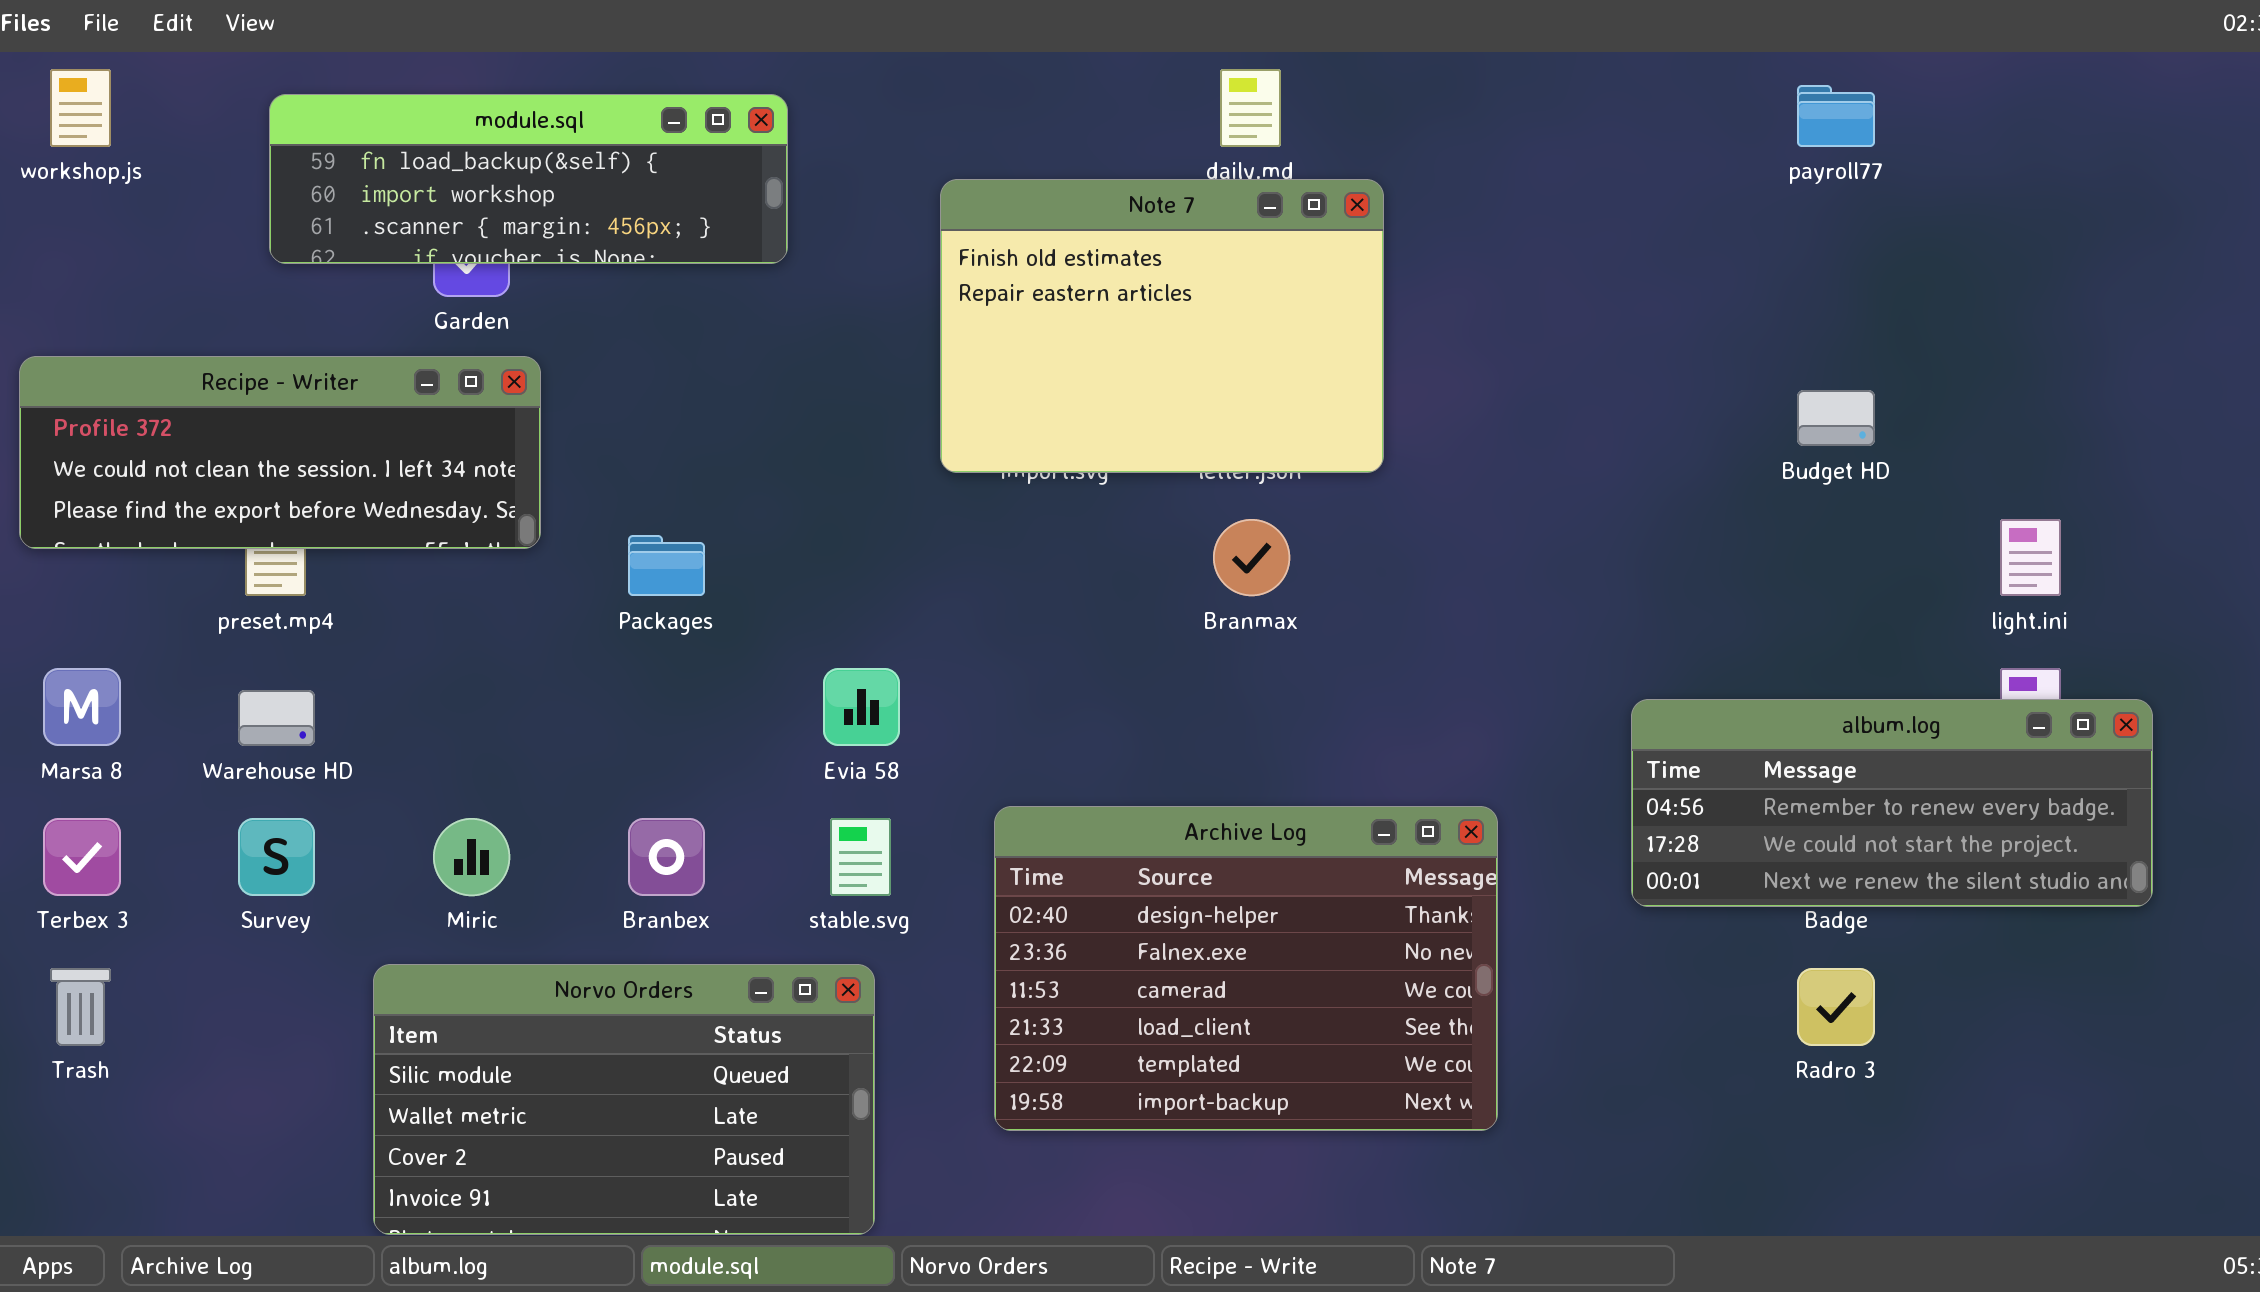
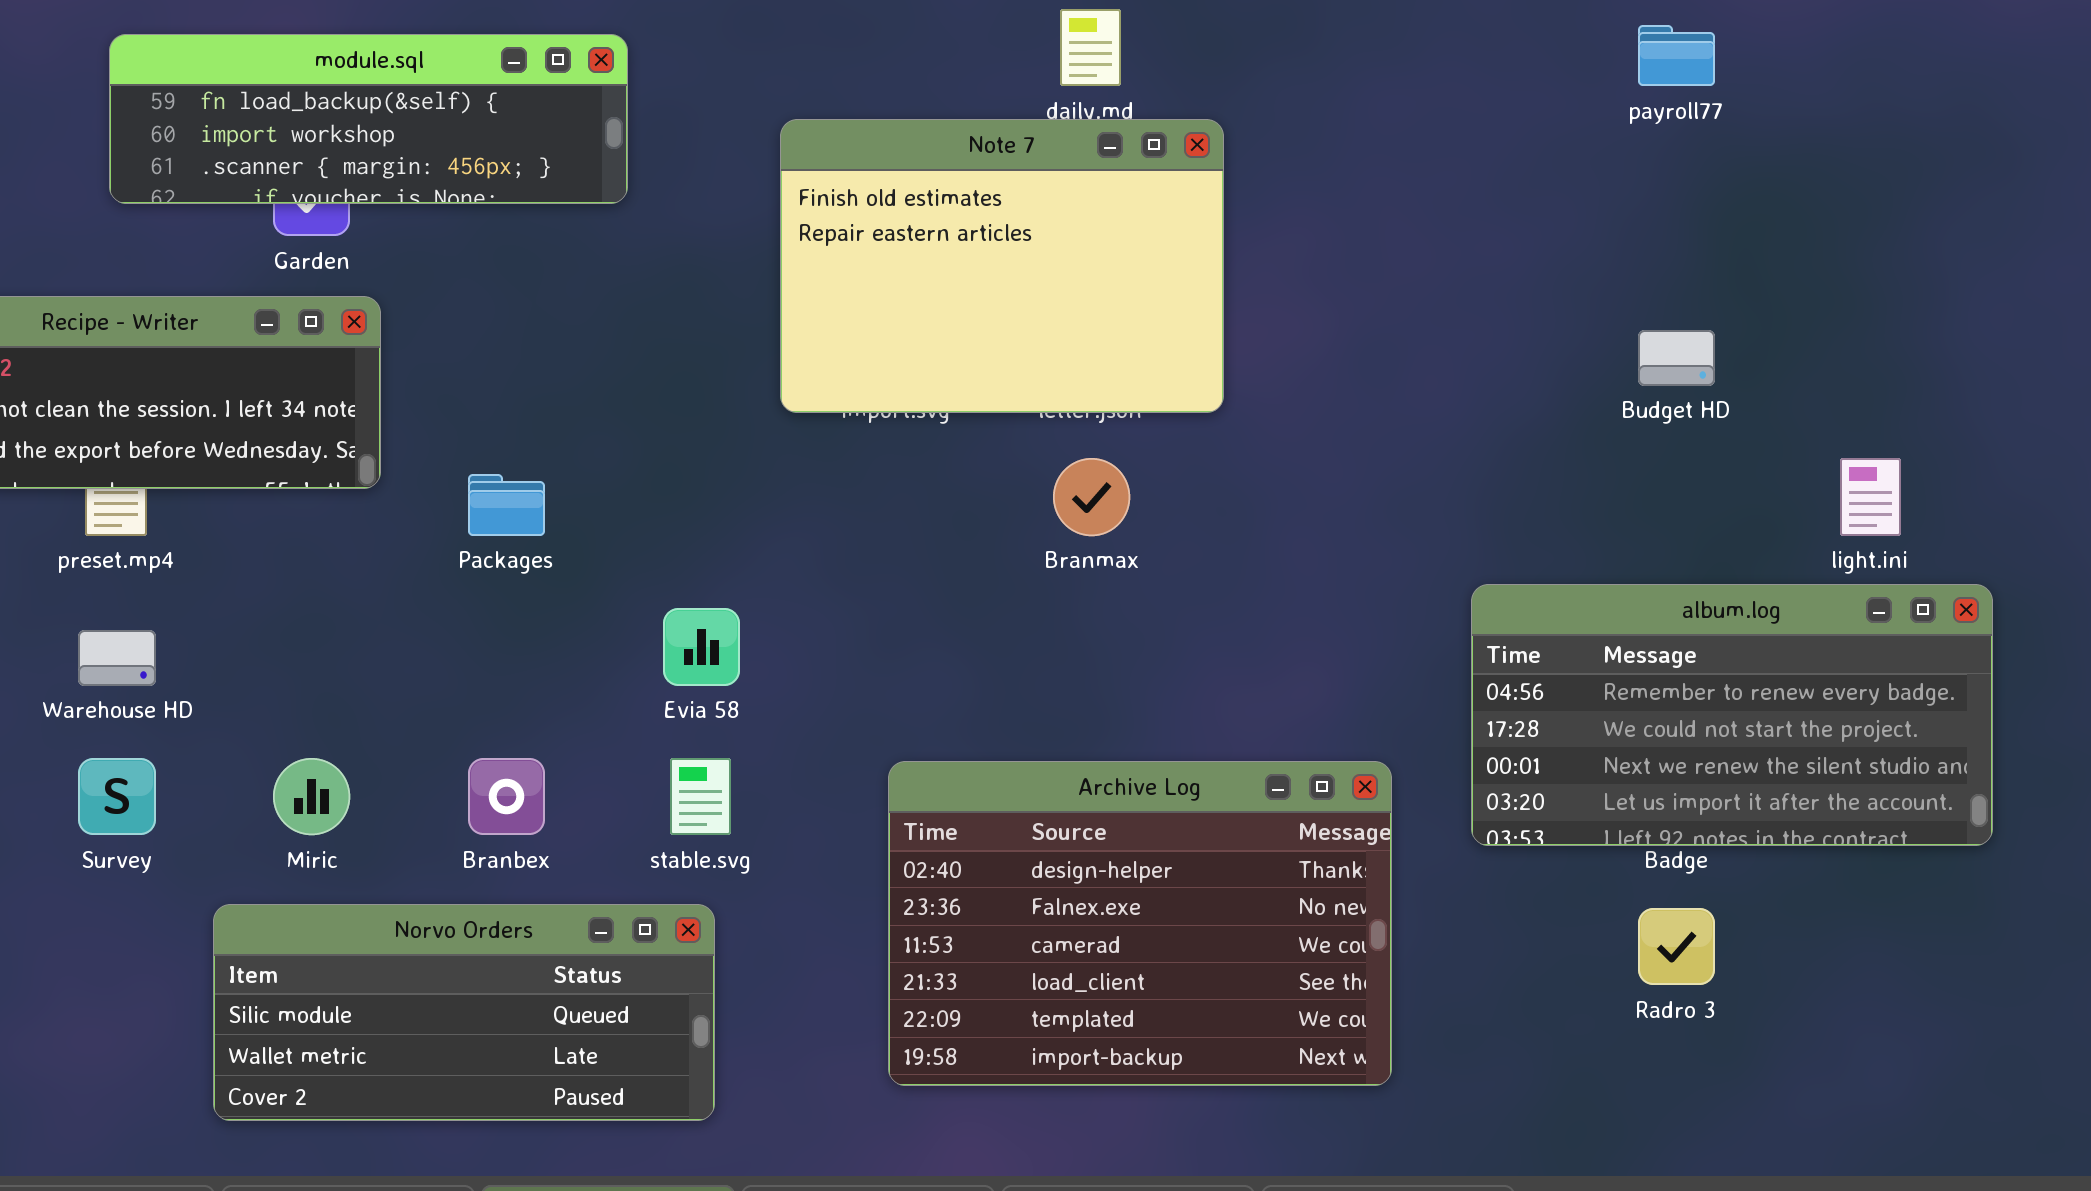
album.log: [1631,699,2153,907] -> [1471,584,1993,846], resized
Archive Log: [994,806,1498,1131] -> [888,761,1392,1086], moved
Norvo Orders: [373,964,875,1235] -> [213,904,715,1121], resized

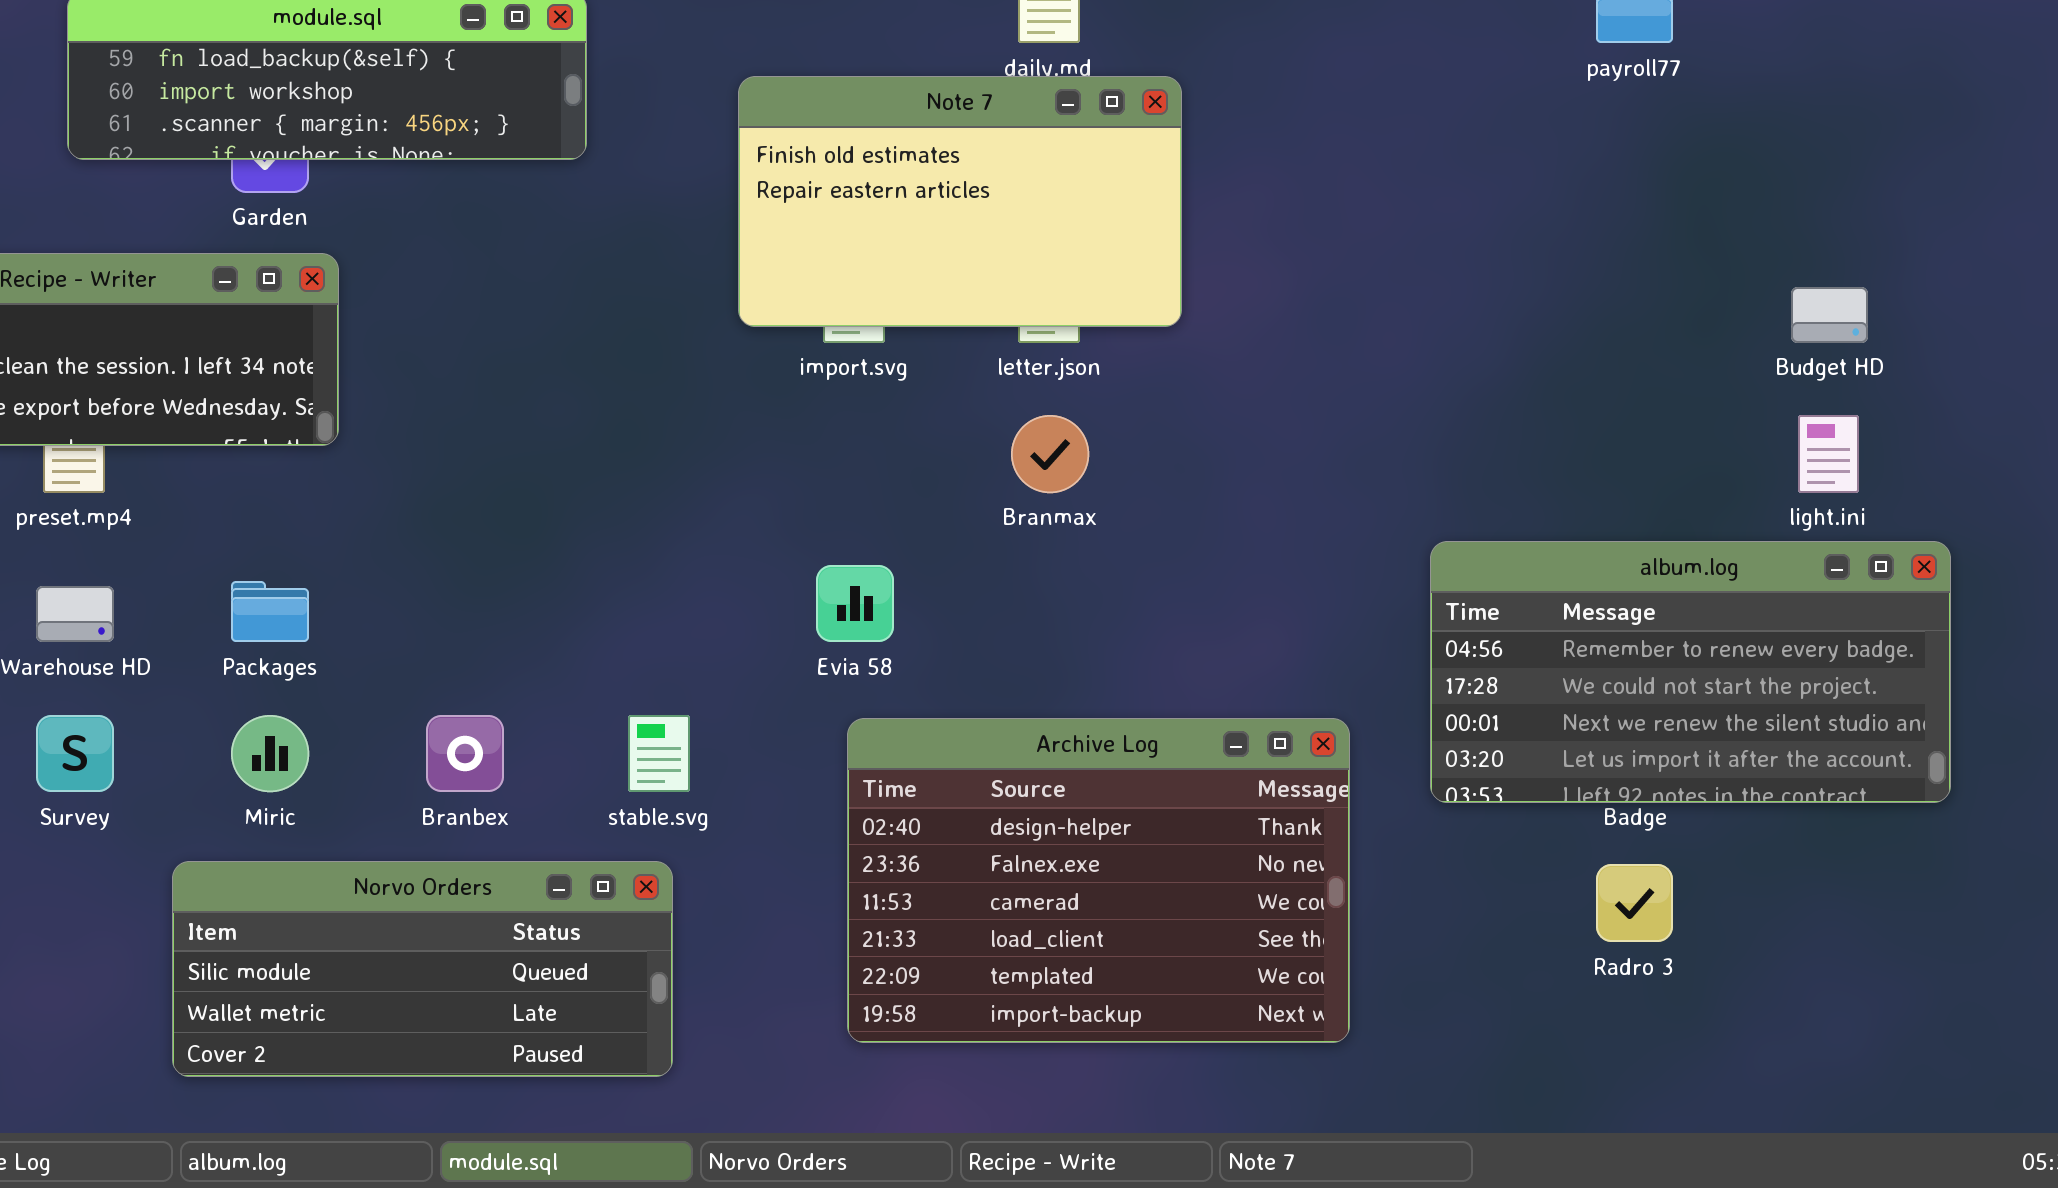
Note 7: [780,119,1224,413] -> [738,76,1182,327], resized
Budget HD: [1638,330,1715,386] -> [1791,287,1868,343], moved
Packages: [468,474,545,536] -> [231,581,309,642], moved
Evia 58: [663,608,740,686] -> [816,565,894,642], moved

